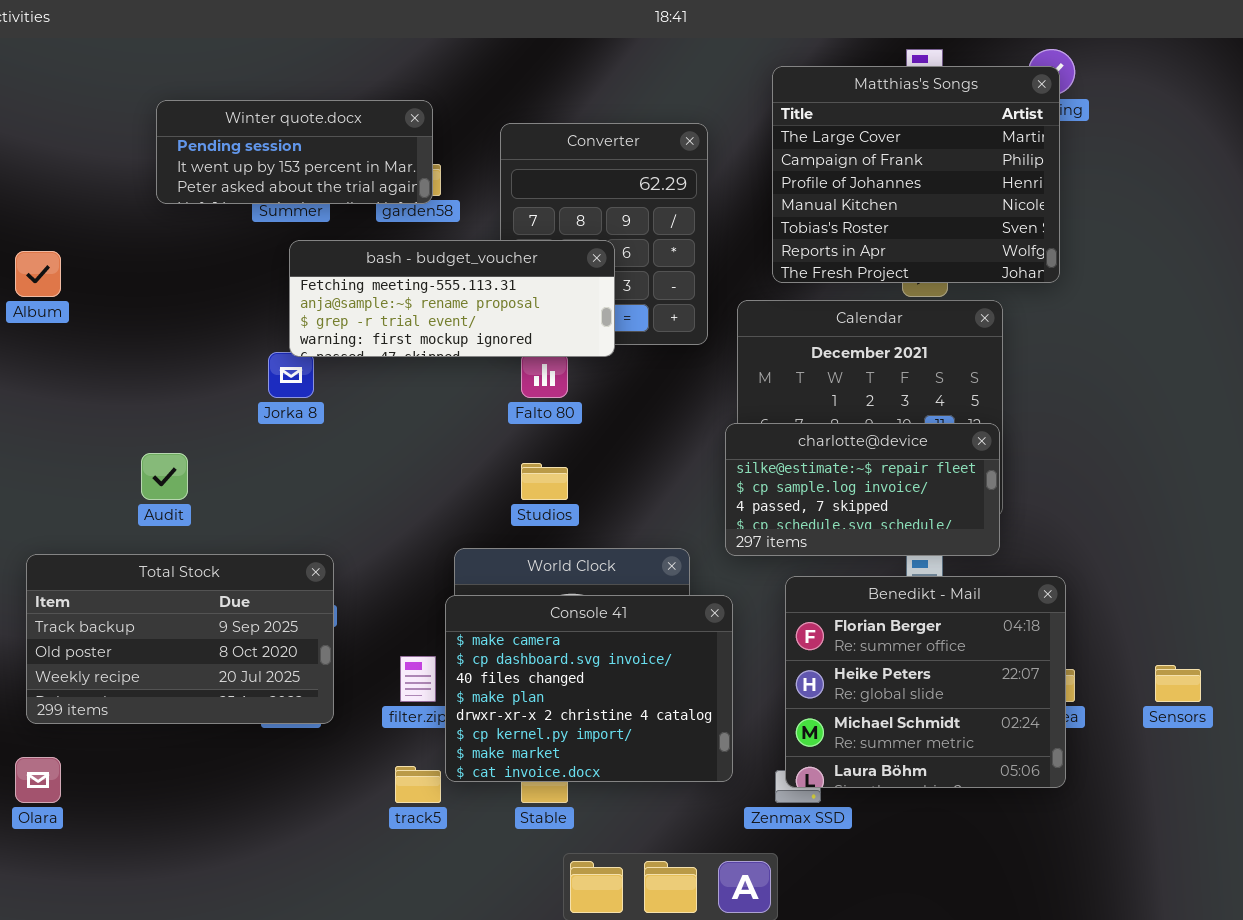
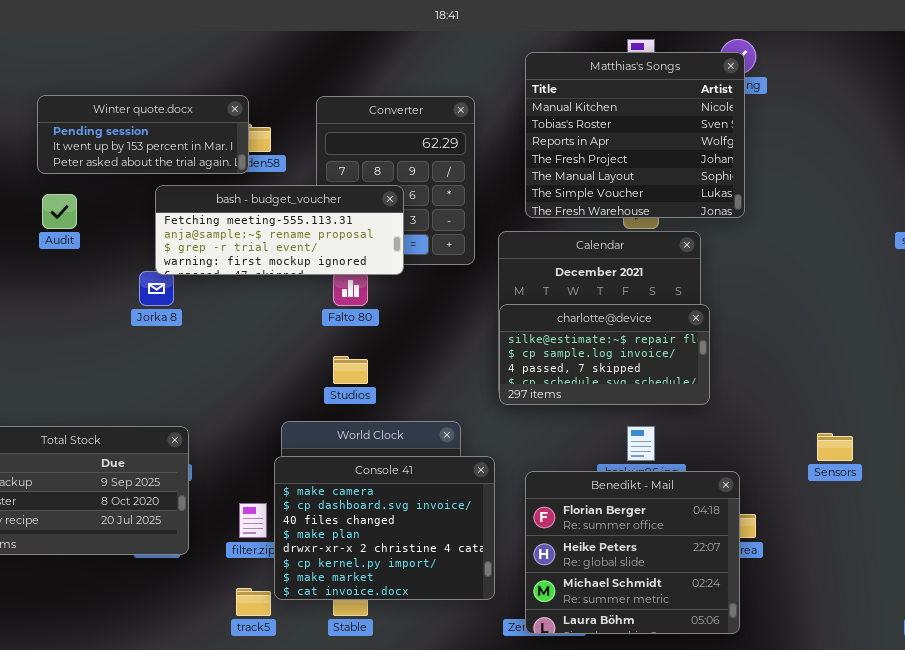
Matthias's Songs: [772,66,1060,283] -> [525,52,745,218], scrolled down 3 rows
Winter quote.docx: [156,100,433,204] -> [37,95,249,174], moved
charlotte@device: [725,423,1000,556] -> [499,304,710,405], moved
Audit: [141,453,188,500] -> [42,194,77,229], moved
Benedikt - Mail: [785,576,1066,788] -> [525,471,740,634], moved
Sensors: [1155,665,1201,702] -> [817,433,853,461], moved

